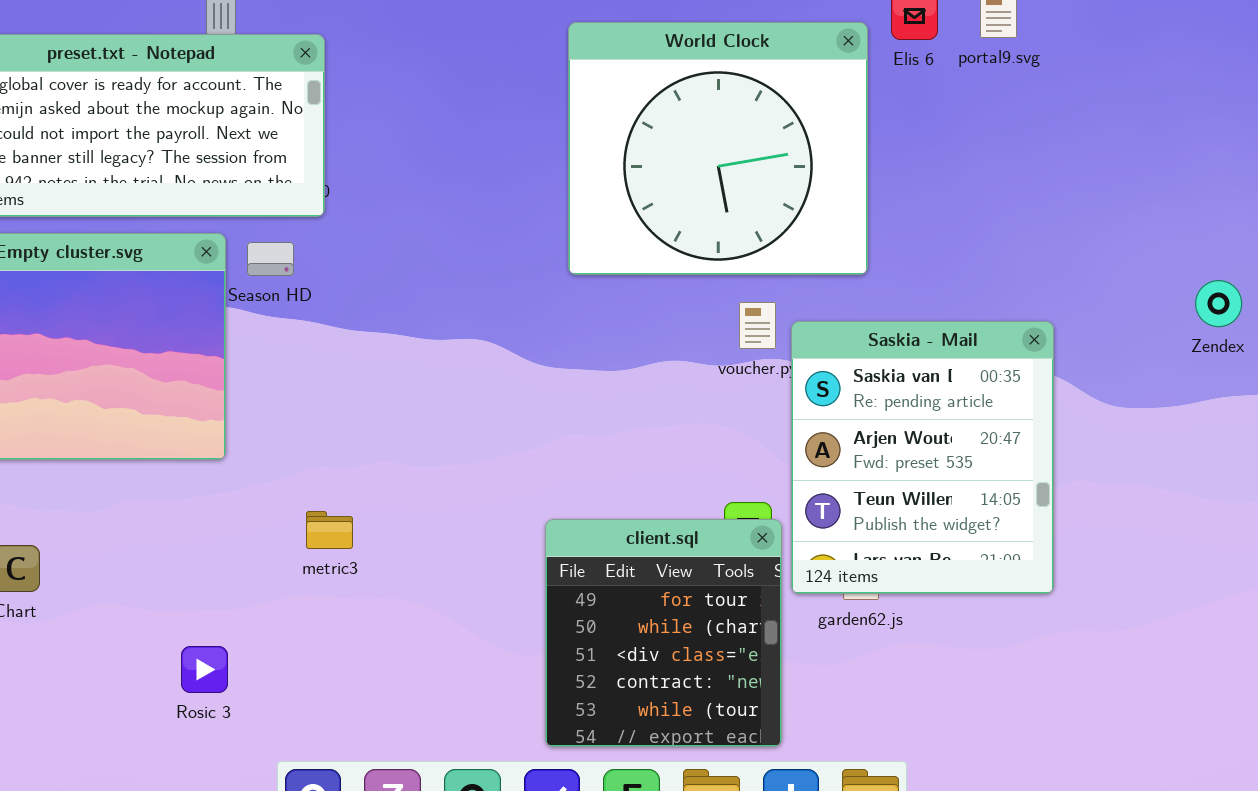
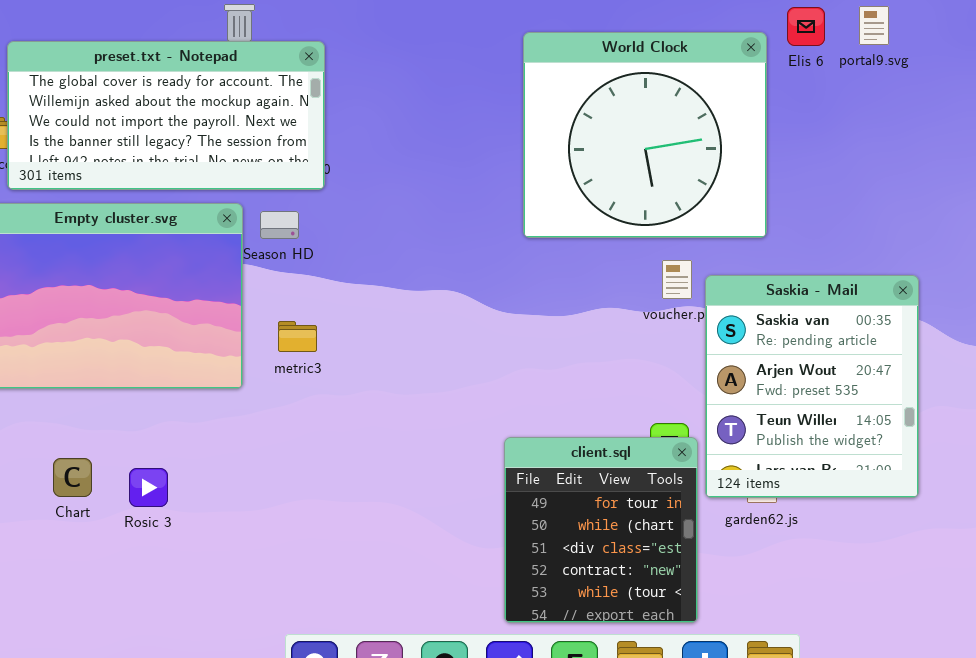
metric3: [306,511,353,549] -> [278,321,317,352], moved
Rosic 3: [181,646,228,693] -> [129,468,168,507], moved

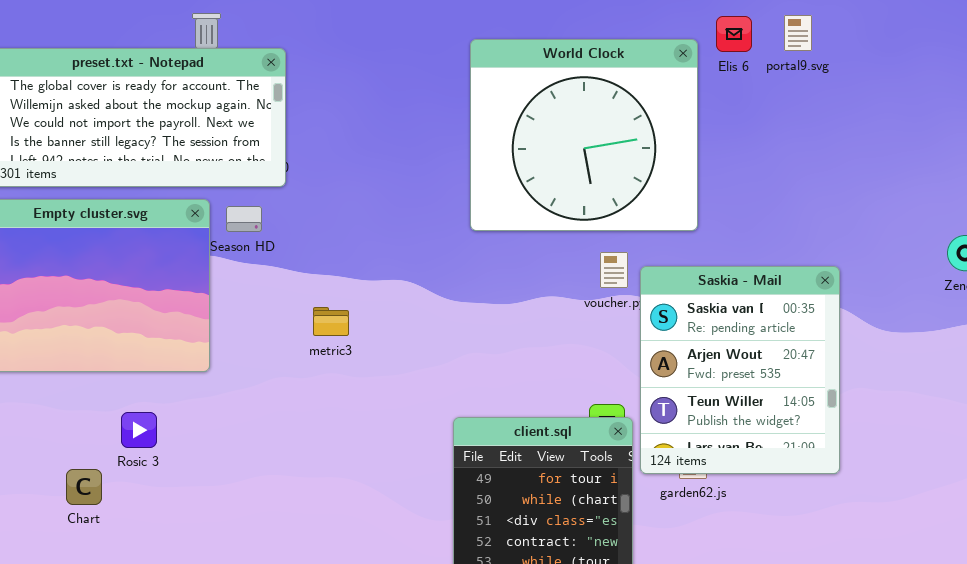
metric3: [278,321,317,352] -> [313,307,349,336], moved
Chart: [53,458,92,497] -> [66,469,102,505], moved
Rosic 3: [129,468,168,507] -> [121,412,157,448], moved

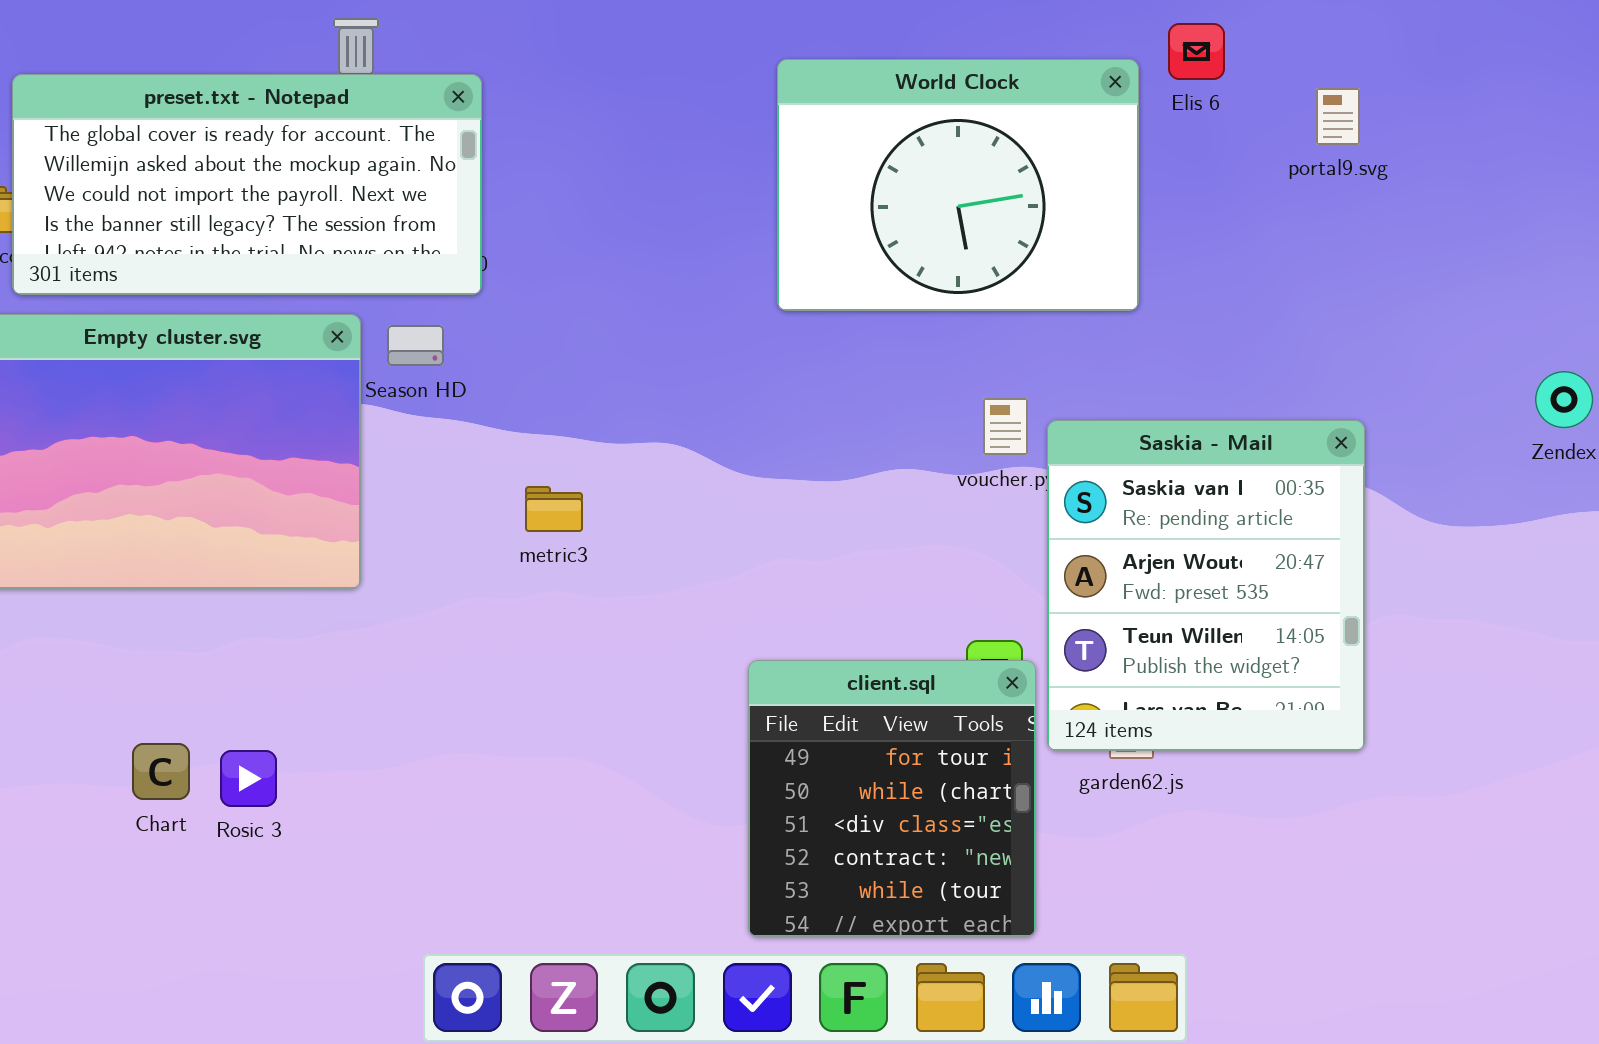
portal9.svg: [784,15,812,51] -> [1316,88,1360,145], moved
World Clock: [470,39,698,231] -> [777,59,1139,311], resized
Rosic 3: [121,412,157,448] -> [220,750,277,807], moved

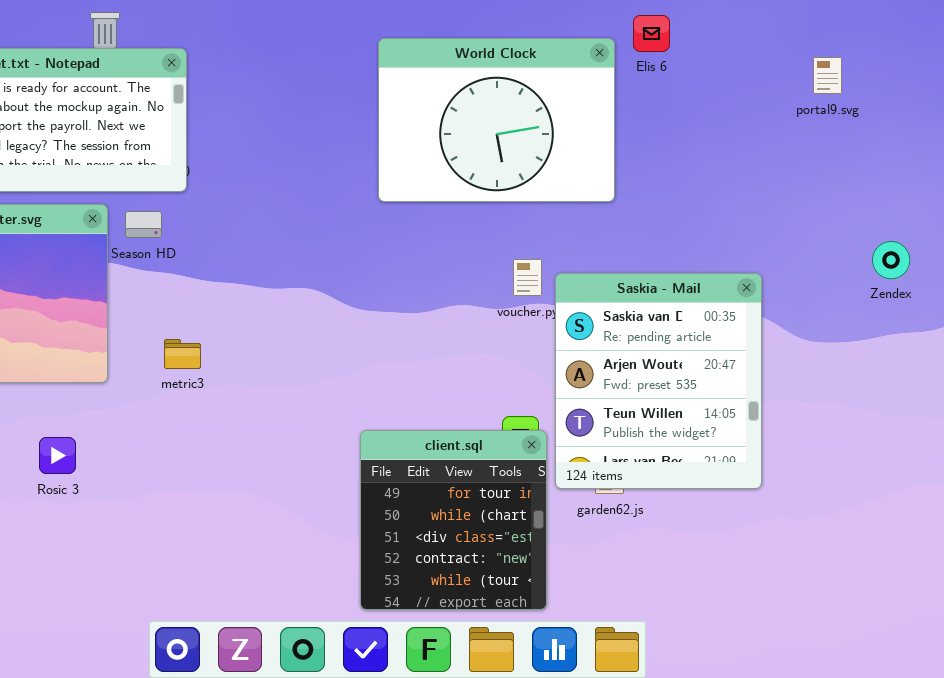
portal9.svg: [1316,88,1360,145] -> [813,57,842,94], moved
metric3: [525,486,583,532] -> [164,339,201,369], moved
Rosic 3: [220,750,277,807] -> [39,437,76,474], moved

